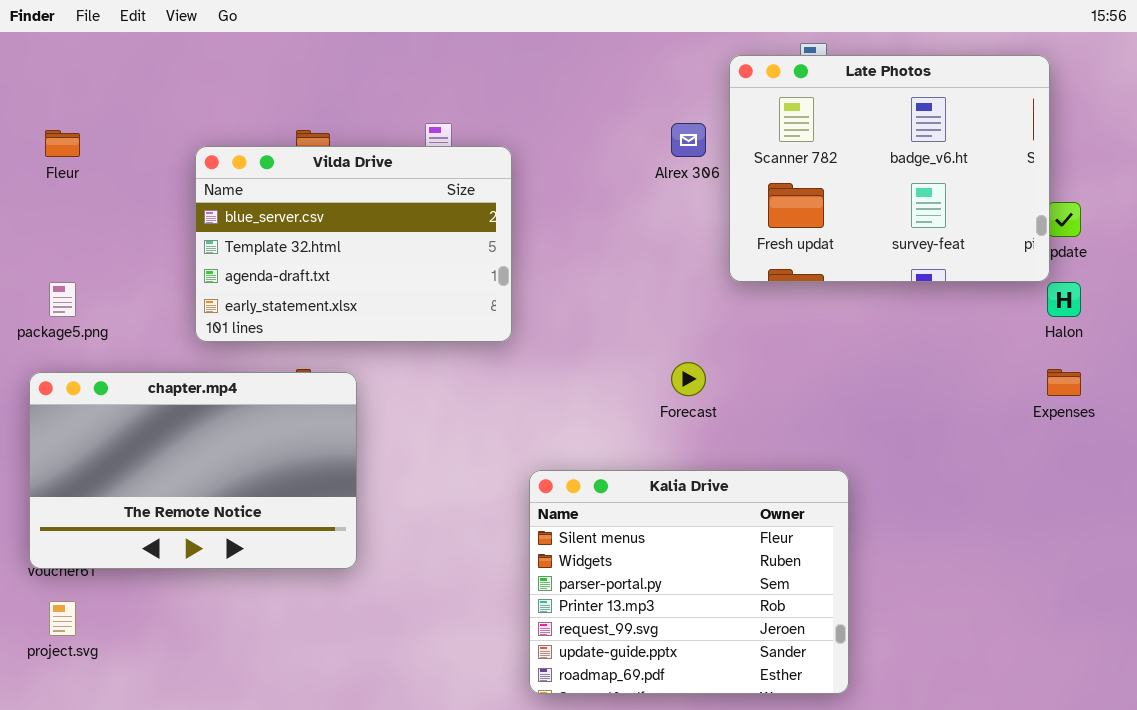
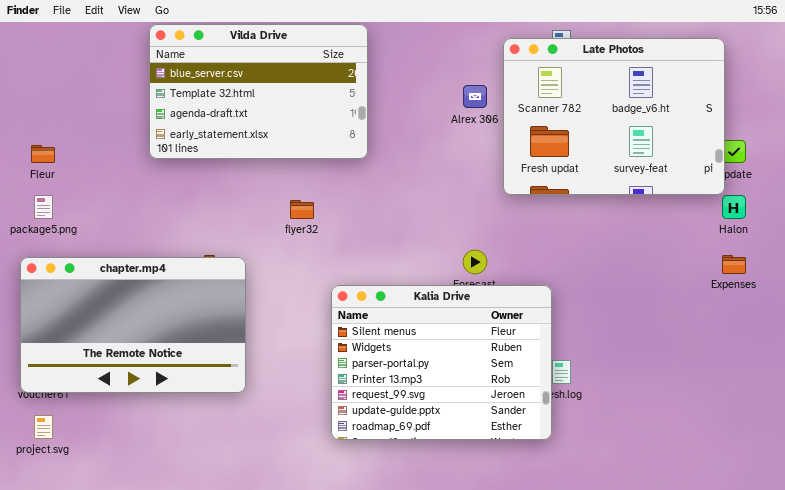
Fleur: [45,130,80,157] -> [31,145,55,163], moved
Vilda Drive: [195,146,512,342] -> [149,24,368,159], moved
Kalia Drive: [529,470,849,694] -> [331,285,552,440], moved

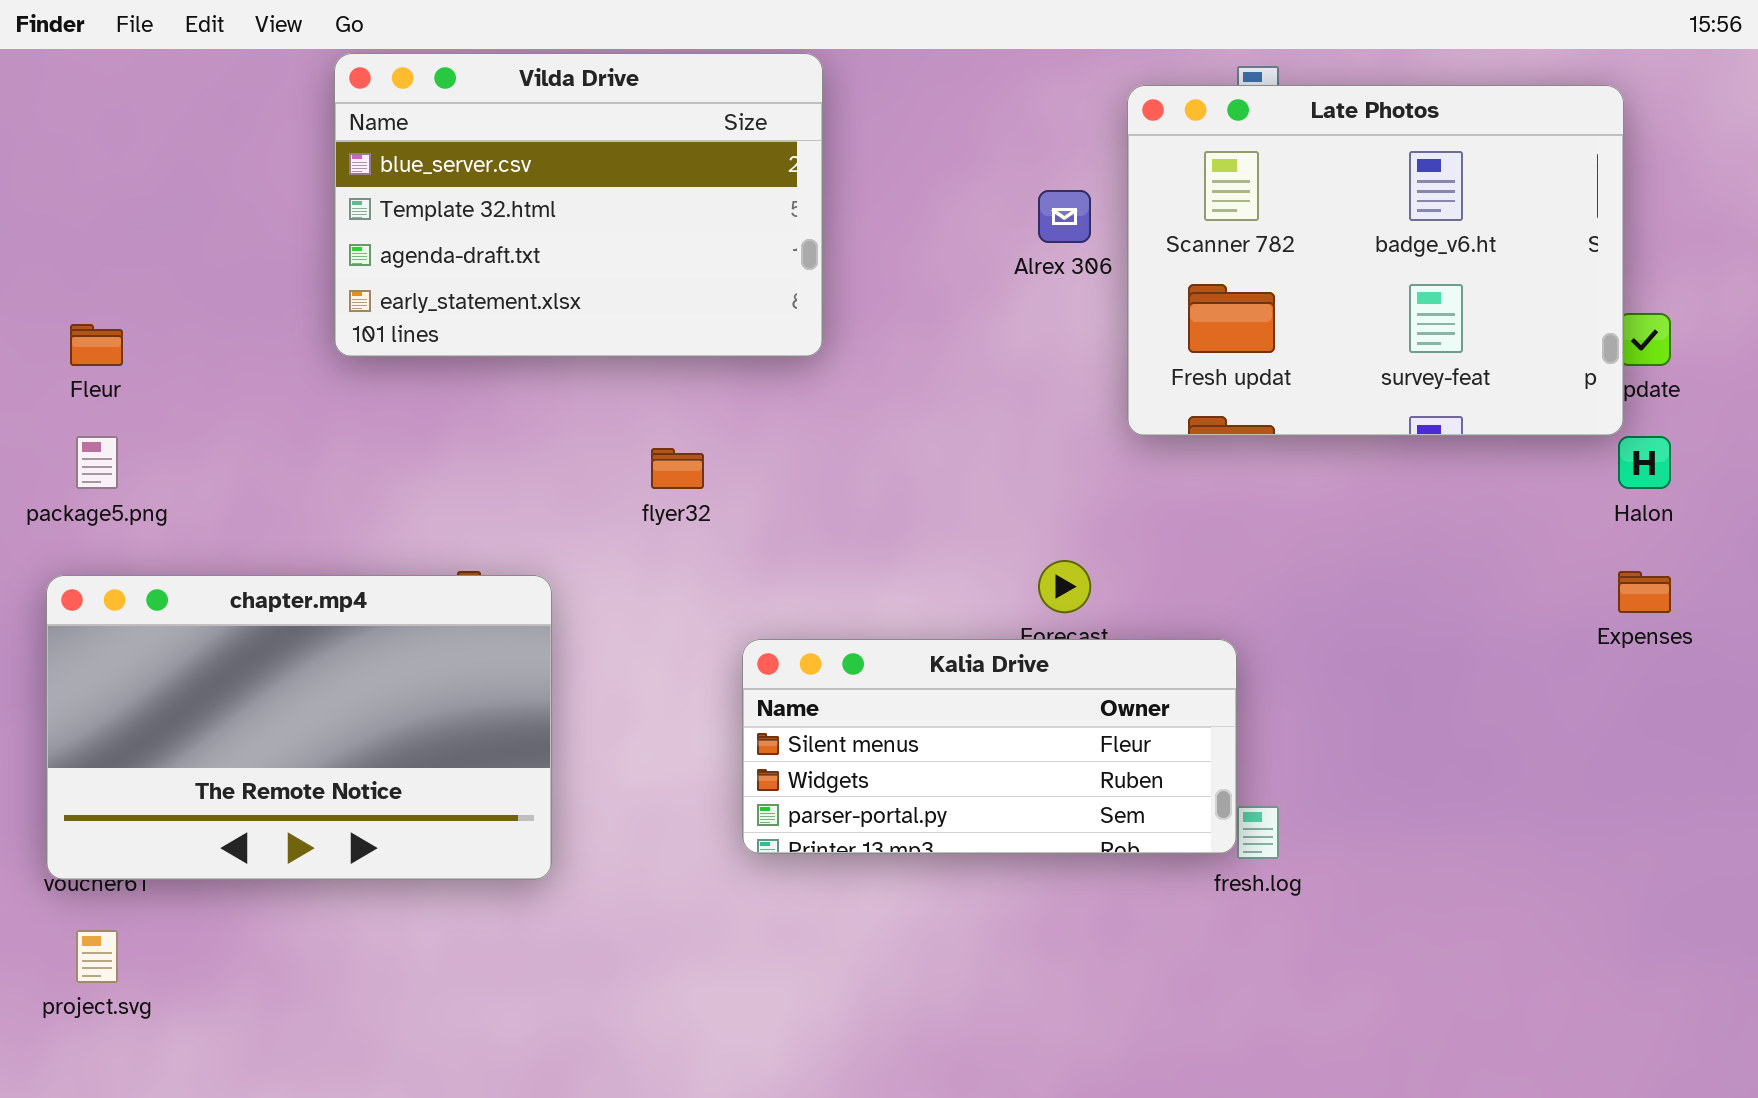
Kalia Drive: [331,285,552,440] -> [742,639,1237,854], resized

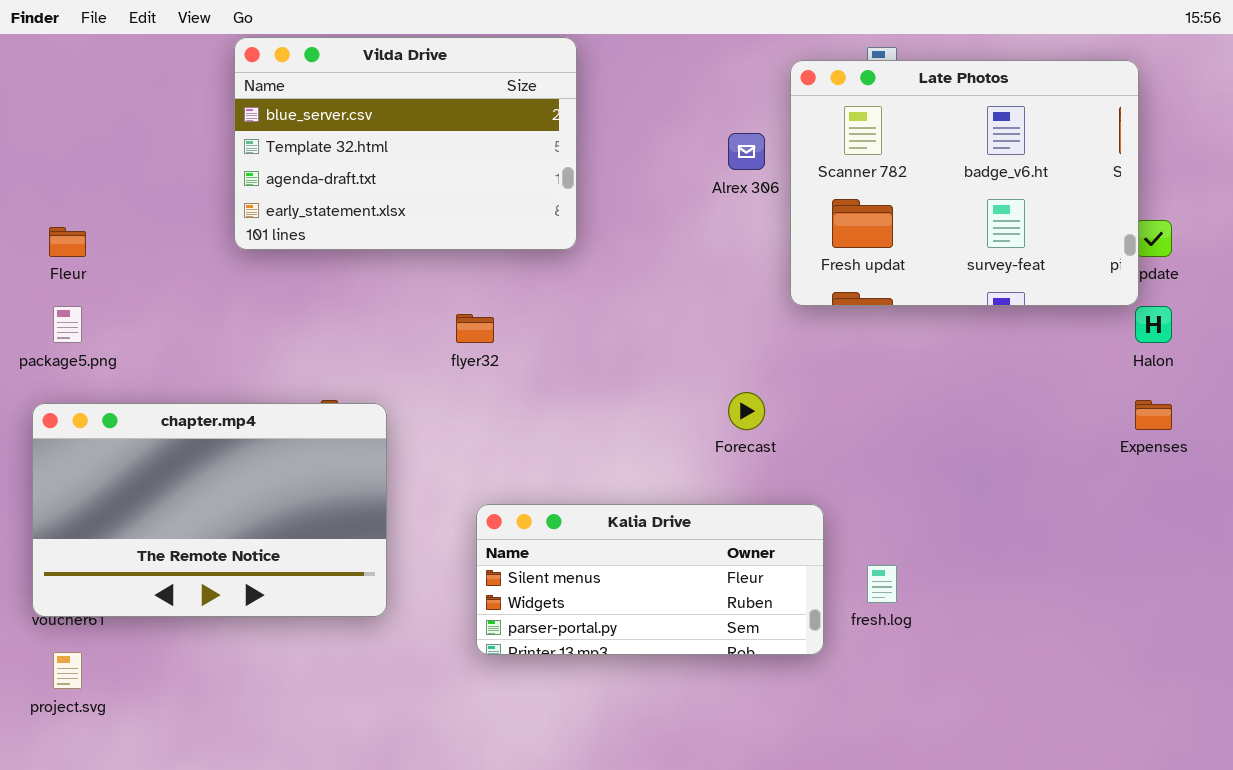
Kalia Drive: [742,639,1237,854] -> [476,504,824,655], moved

